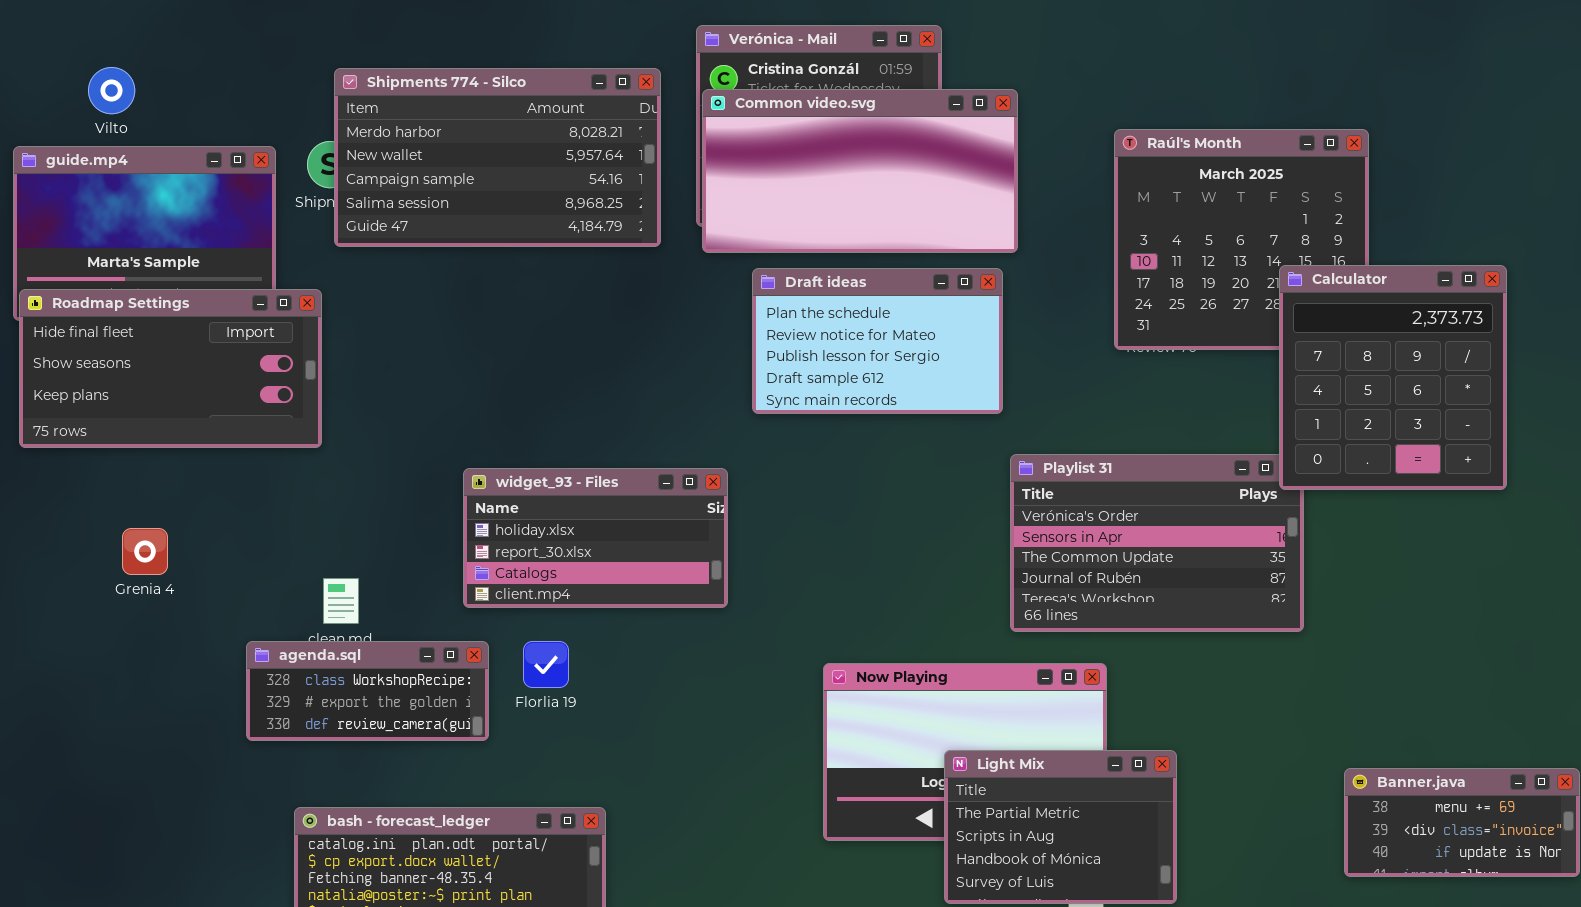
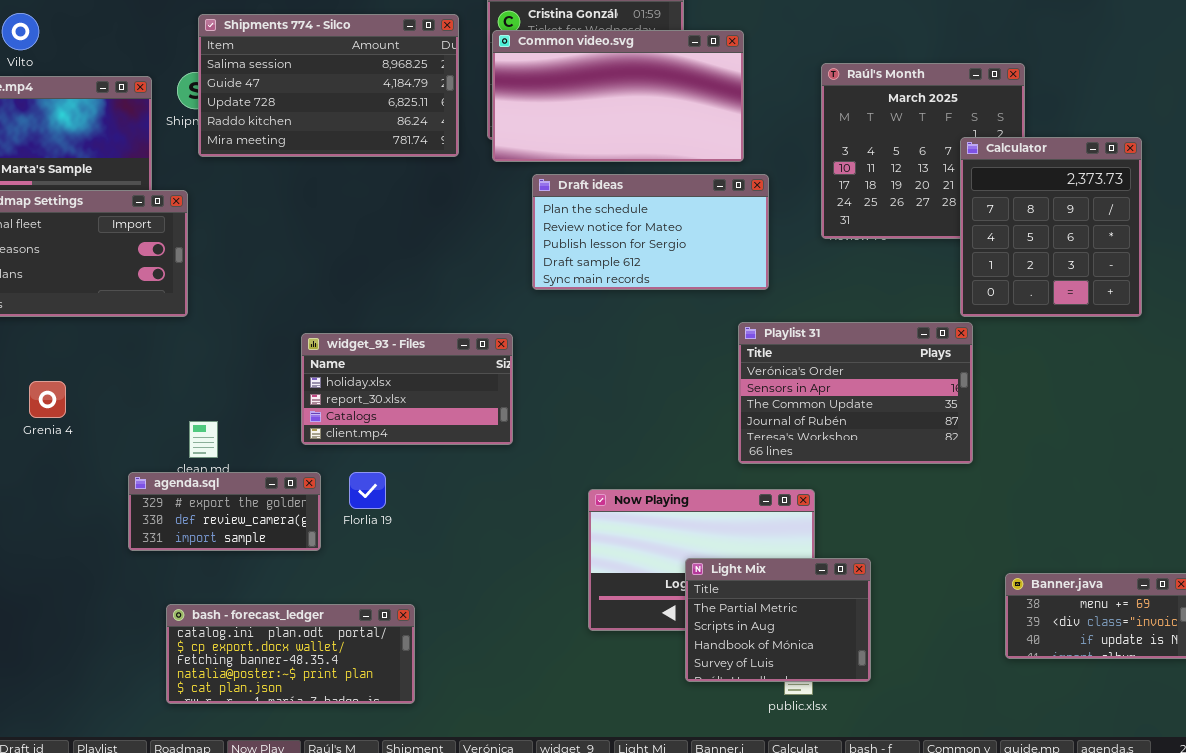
Shipments 774 - Silco: [334,68,661,247] -> [198,14,459,157], scrolled down 3 rows
Calculator: [1279,265,1507,490] -> [960,137,1142,317], moved
Draft ideas: [752,268,1003,414] -> [532,174,769,290], resized
agenda.sql: [246,641,489,741] -> [128,472,321,551], scrolled down 1 row

